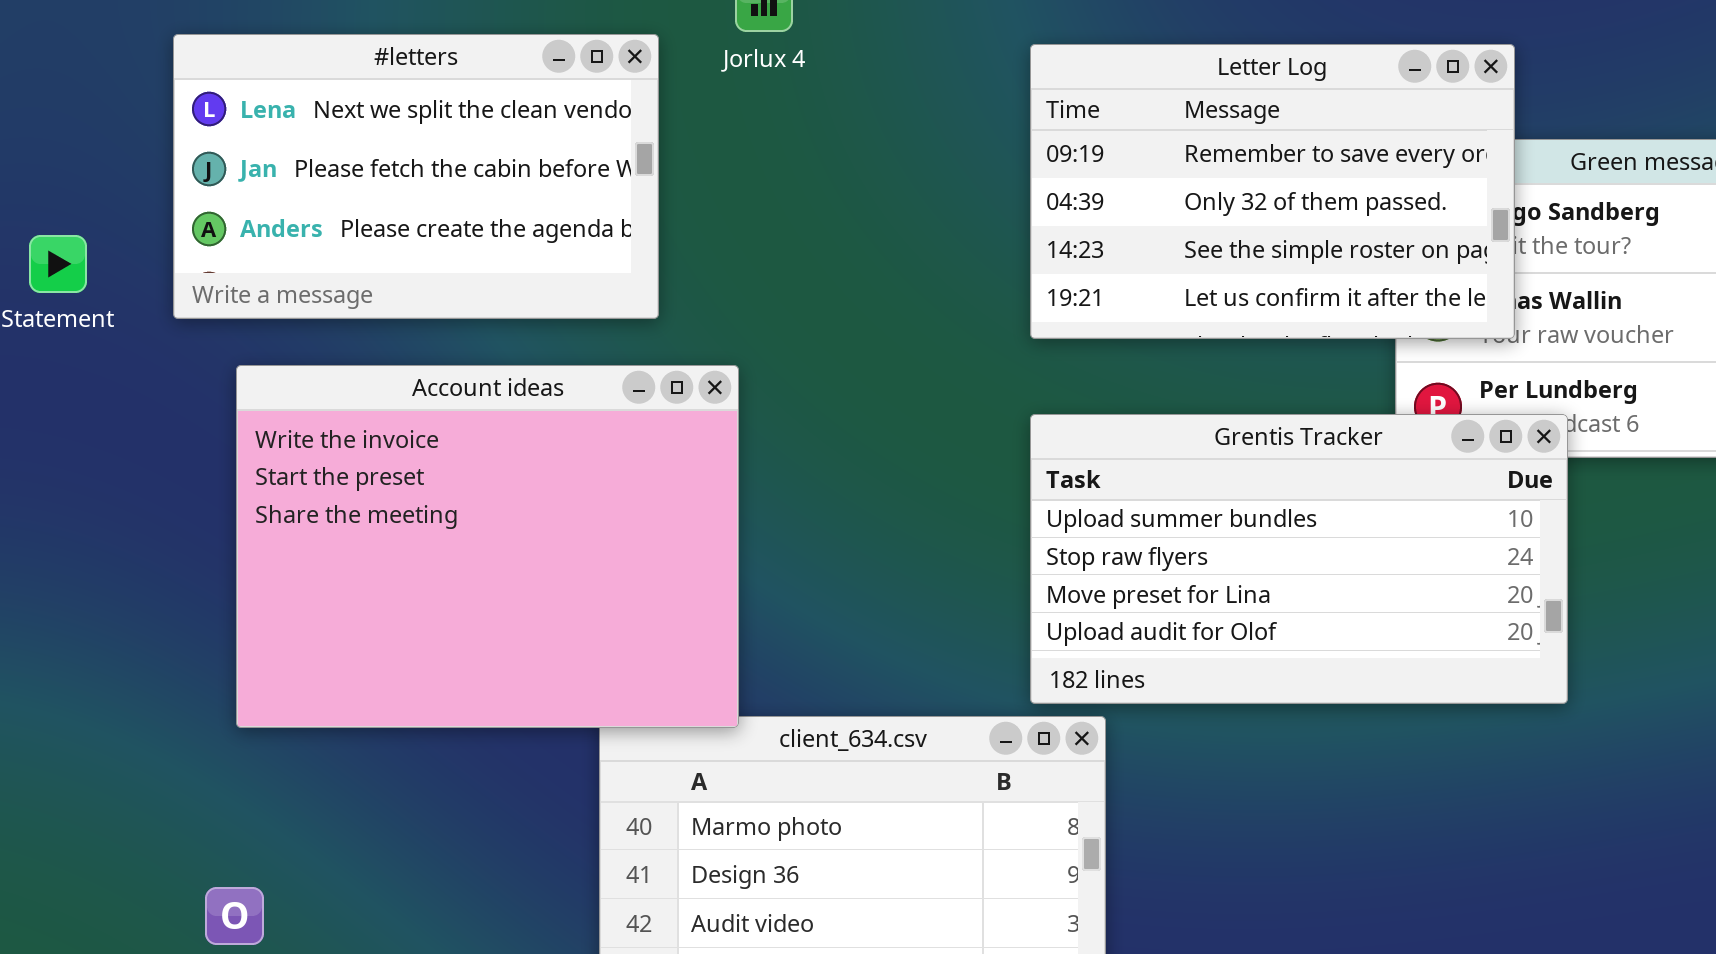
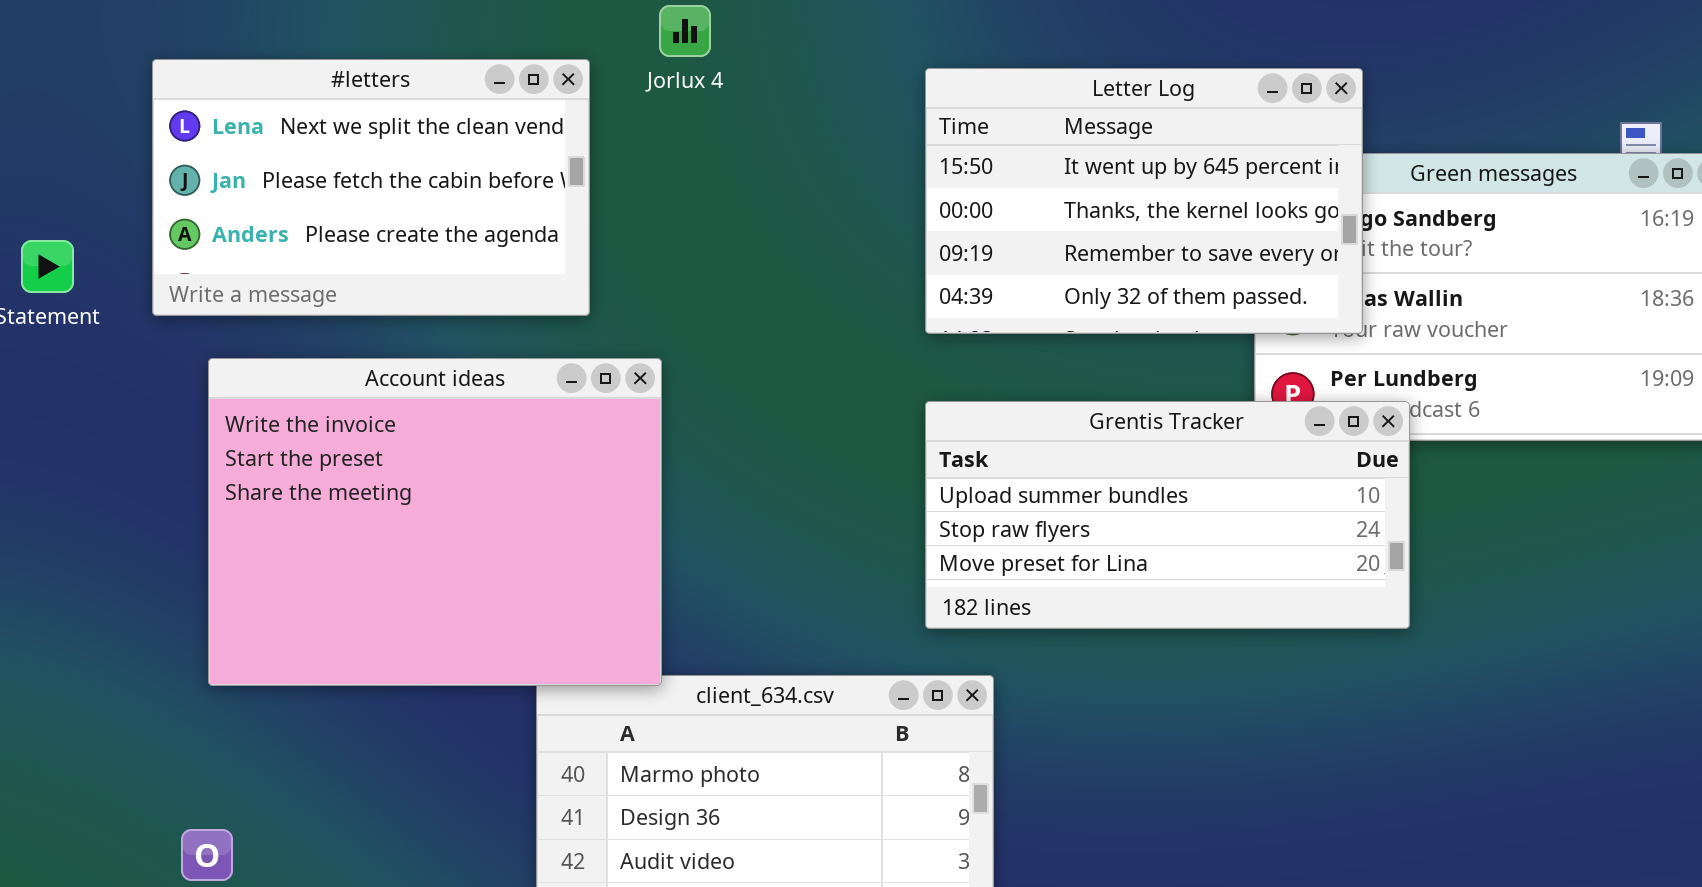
Letter Log: [1030,44,1515,339] -> [925,68,1363,334], scrolled up 2 rows
Grentis Tracker: [1030,414,1568,704] -> [925,401,1410,629], resized

